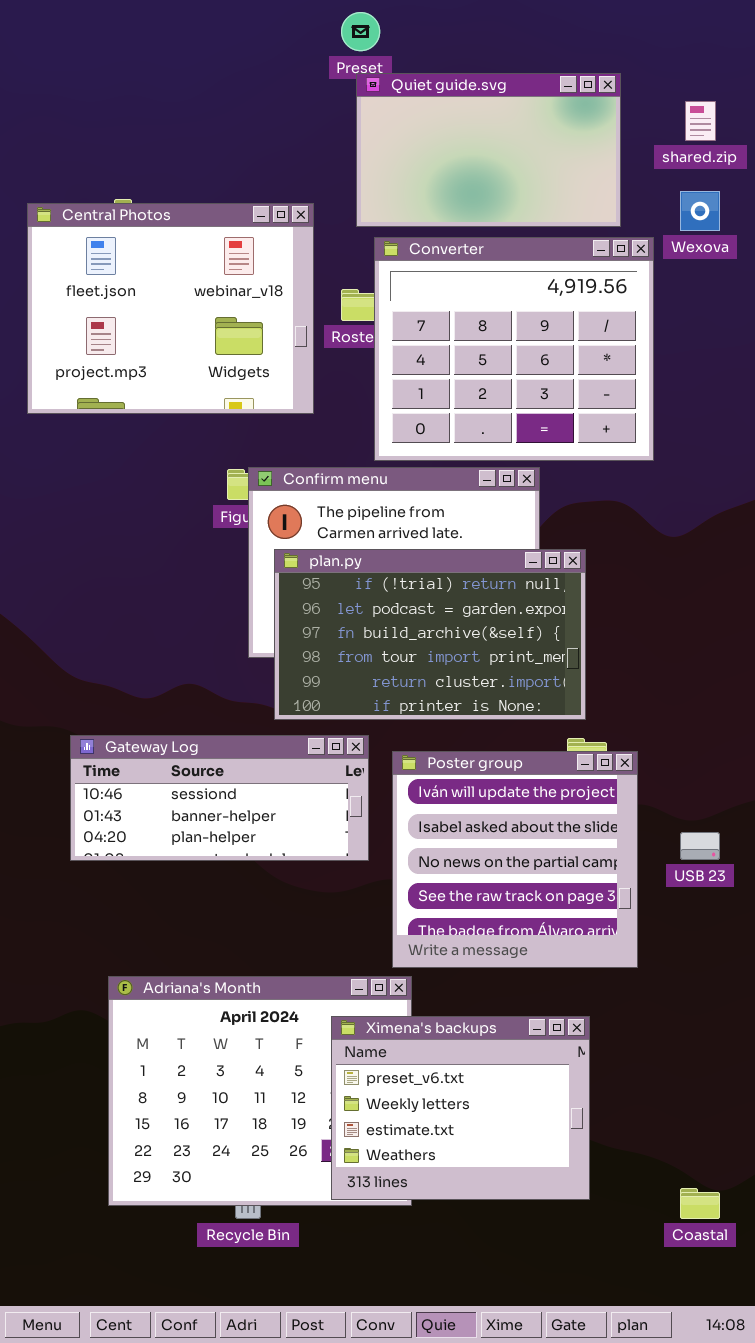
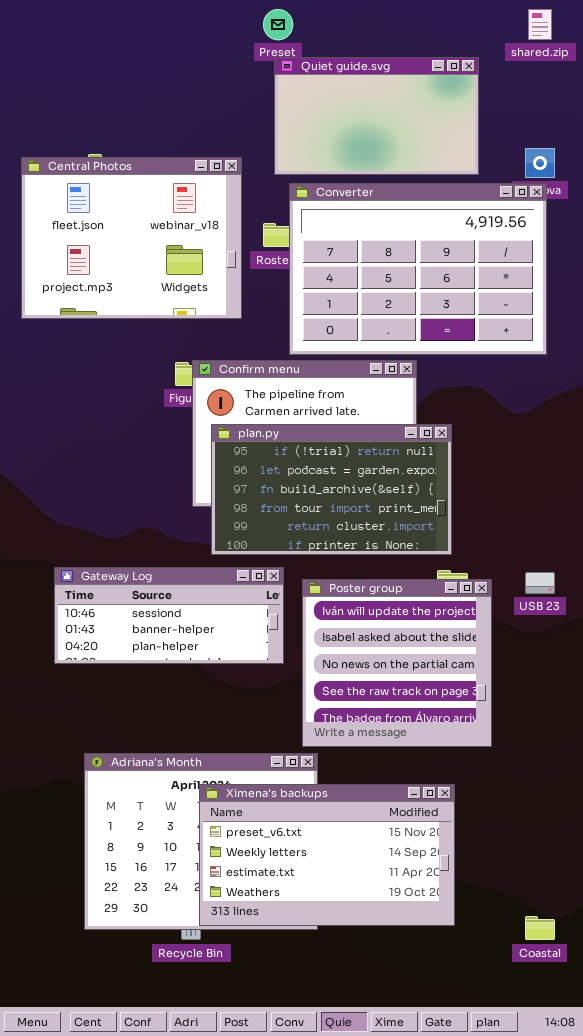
shared.zip: [685,101,716,141] -> [528,9,552,40], moved
Converter: [374,237,654,461] -> [289,183,547,355], resized
USB 23: [680,832,720,860] -> [525,572,555,594], moved
Ximena's backups: [331,1016,590,1200] -> [199,784,455,926], resized

